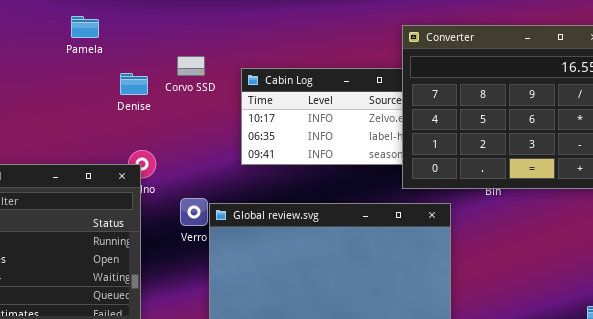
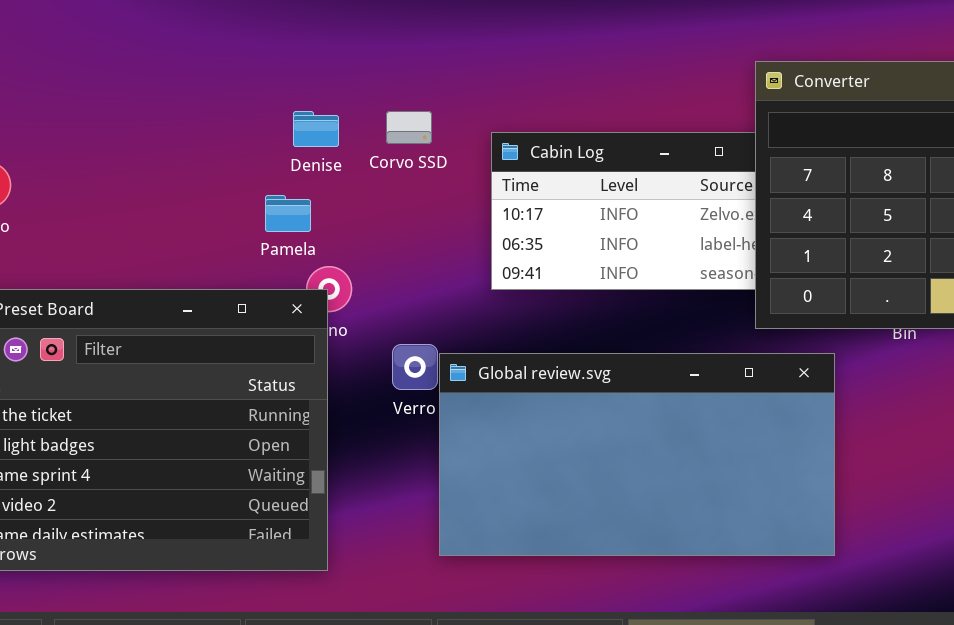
Pamela: [71,16,99,38] -> [265,195,311,232], moved
Denise: [120,73,148,95] -> [293,111,339,147], moved

